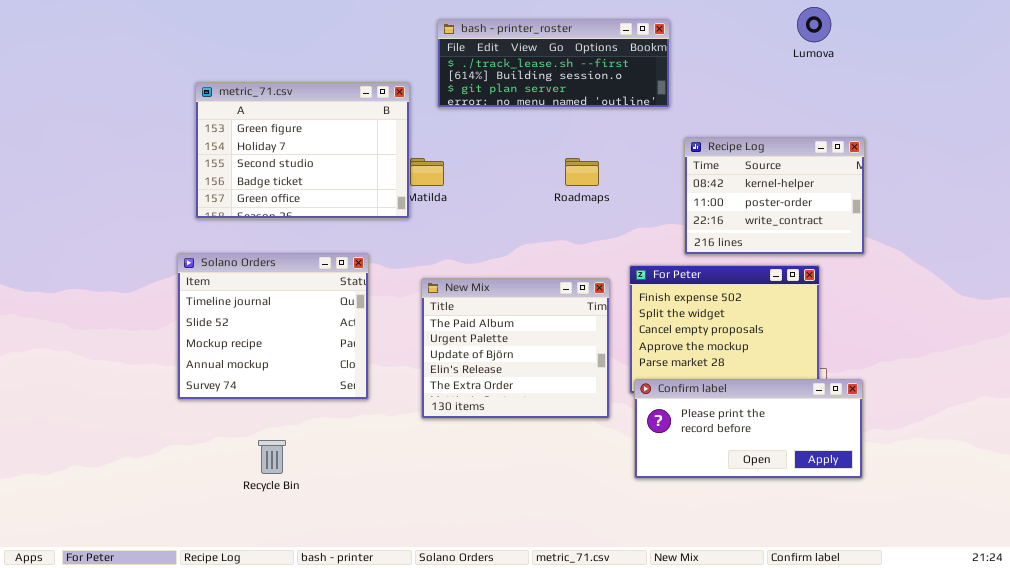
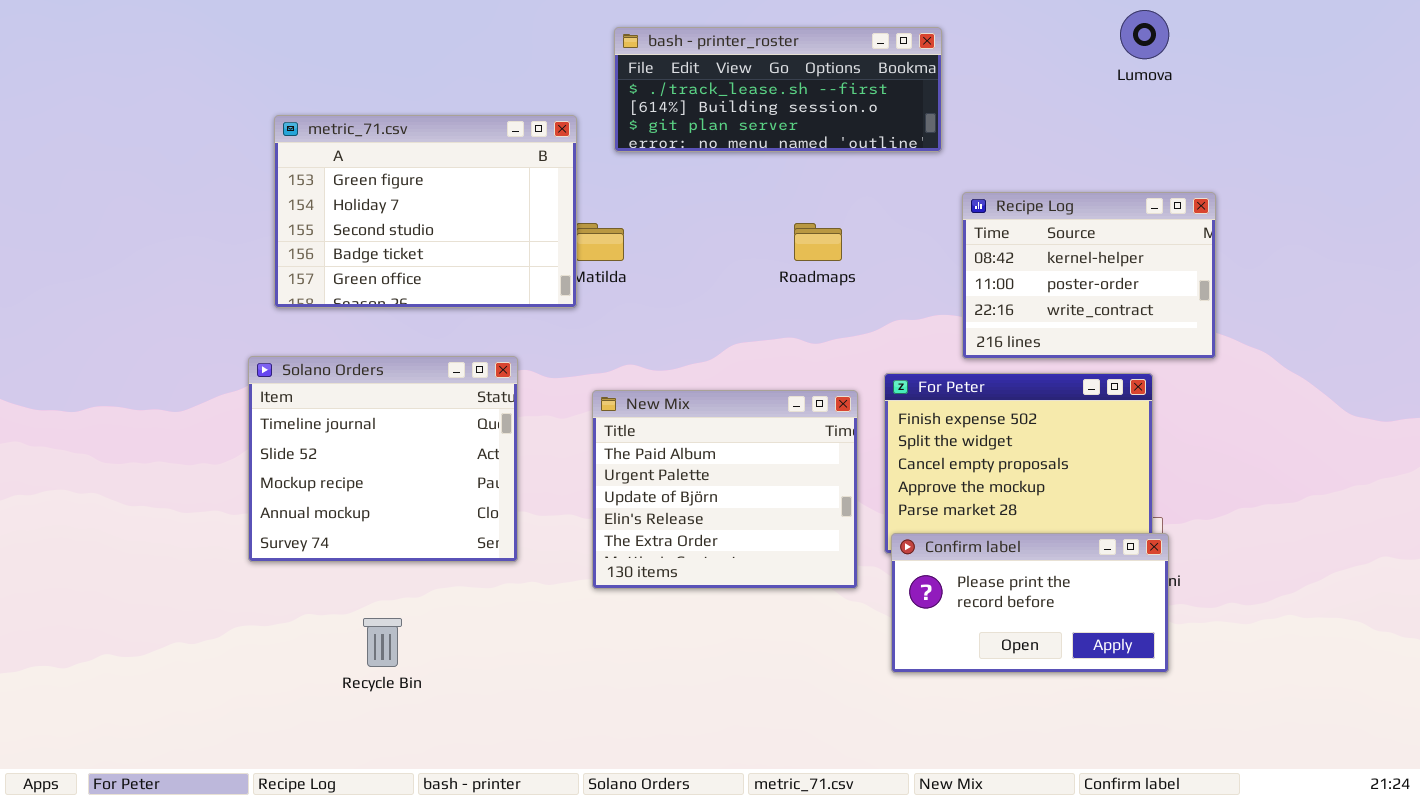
Confirm label: [634,379,863,479] -> [891,533,1169,673], resized

